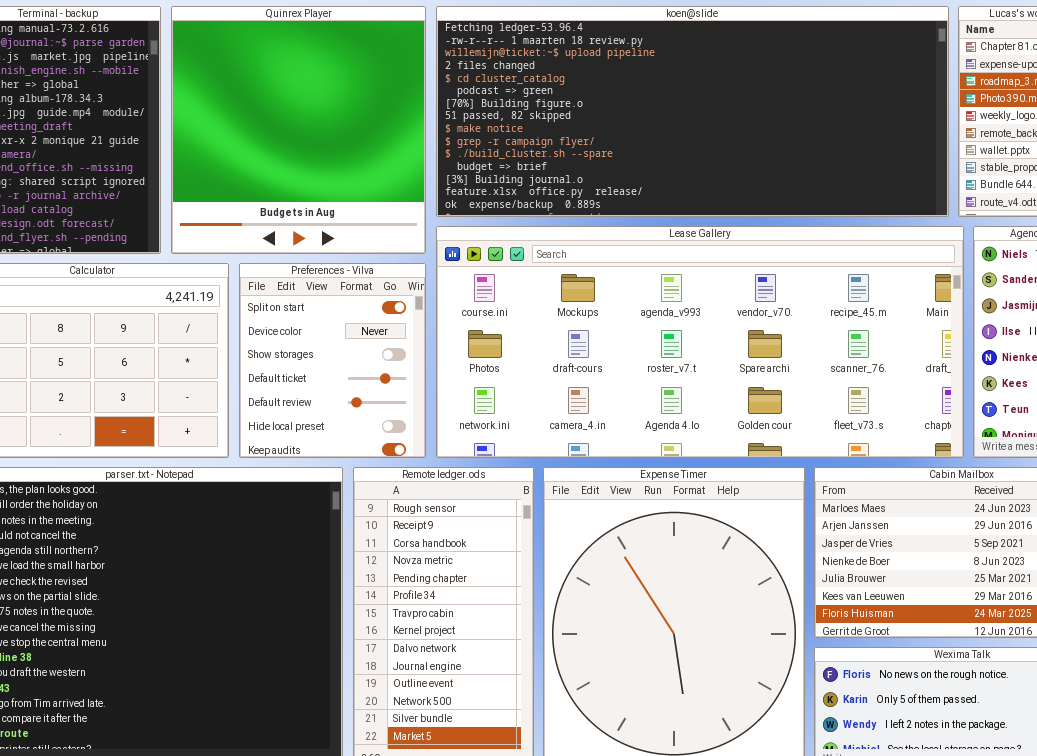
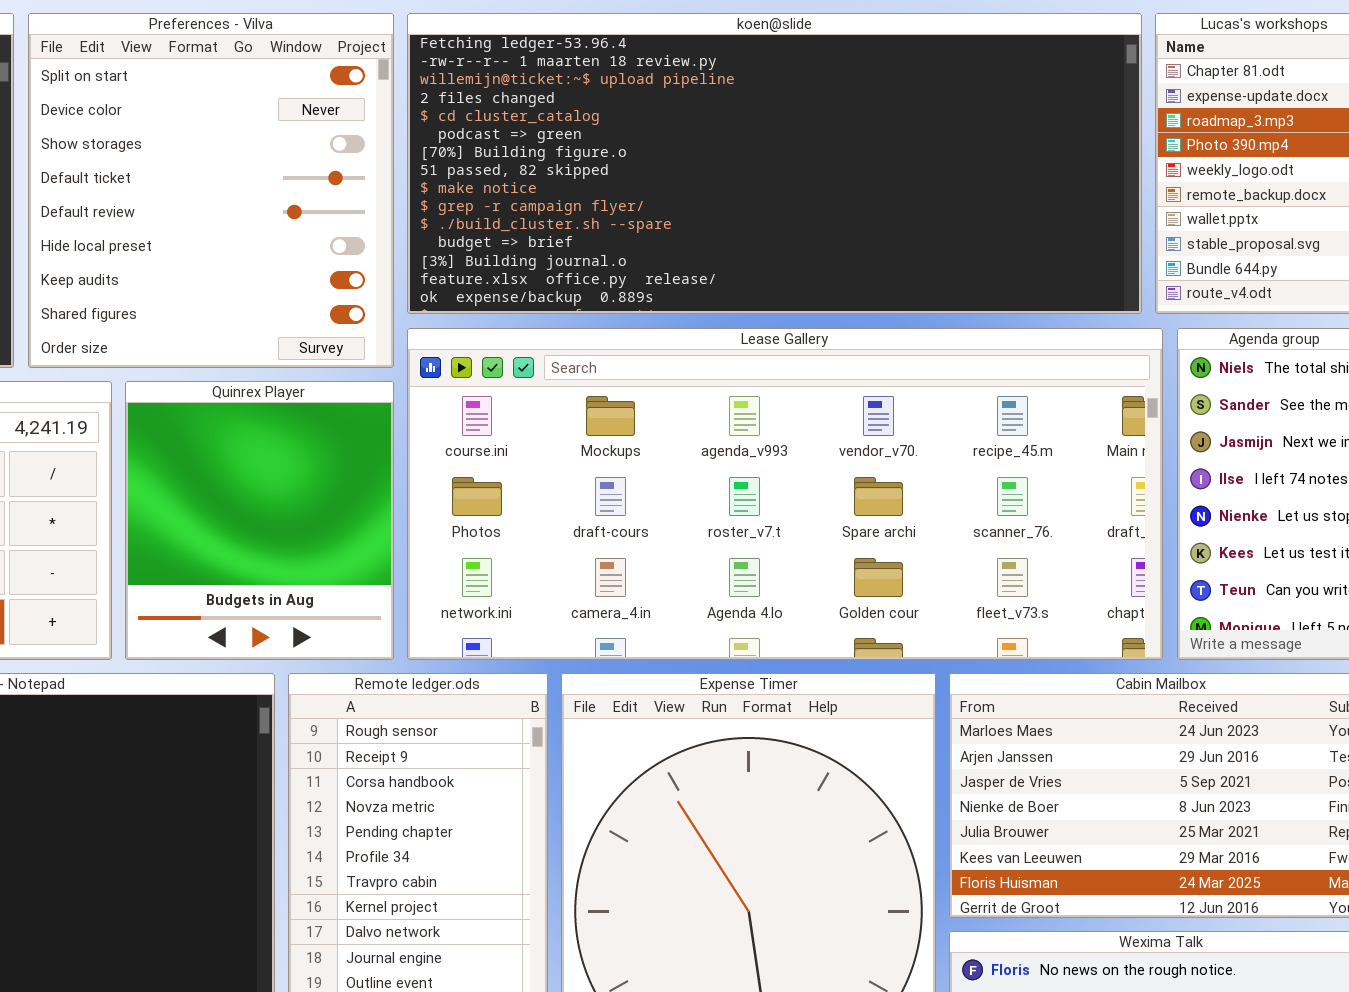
Quinrex Player: [171,6,426,254] -> [125,381,394,660], moved, resized
Preferences - Vilva: [239,263,426,458] -> [28,13,394,368], moved, resized

